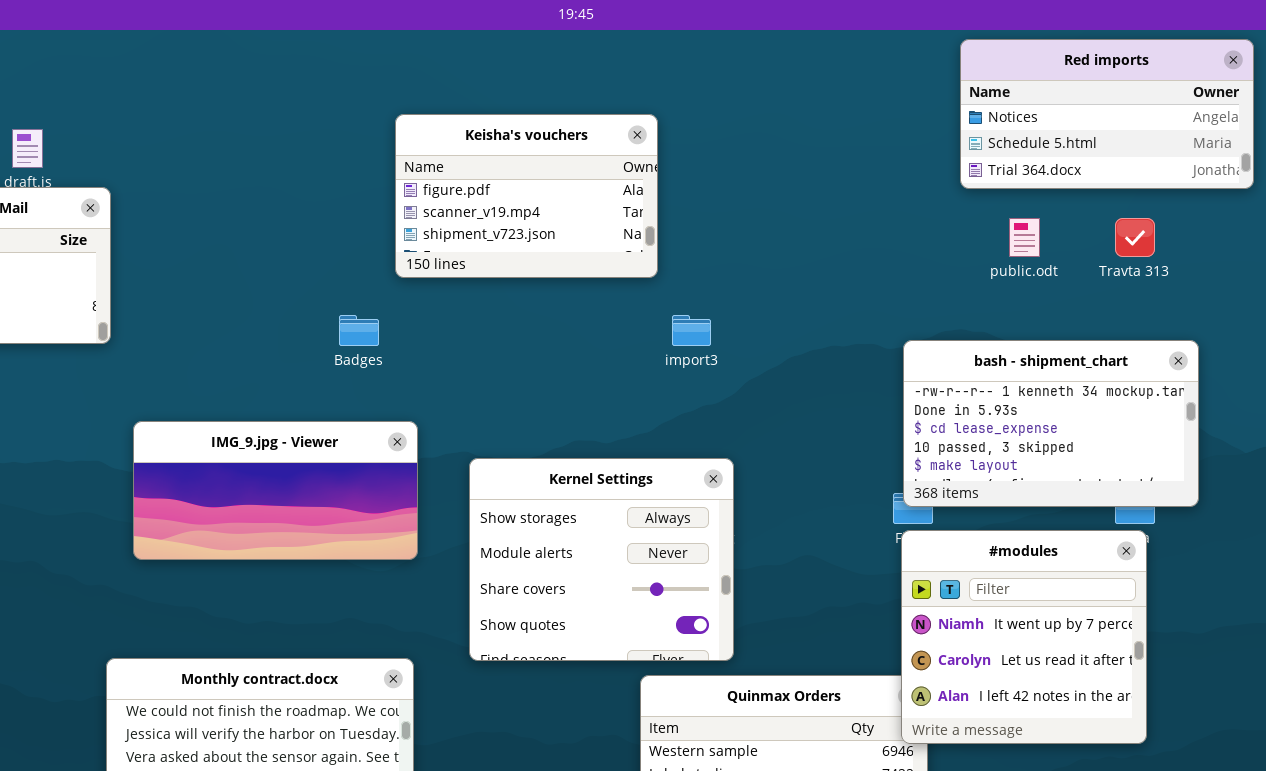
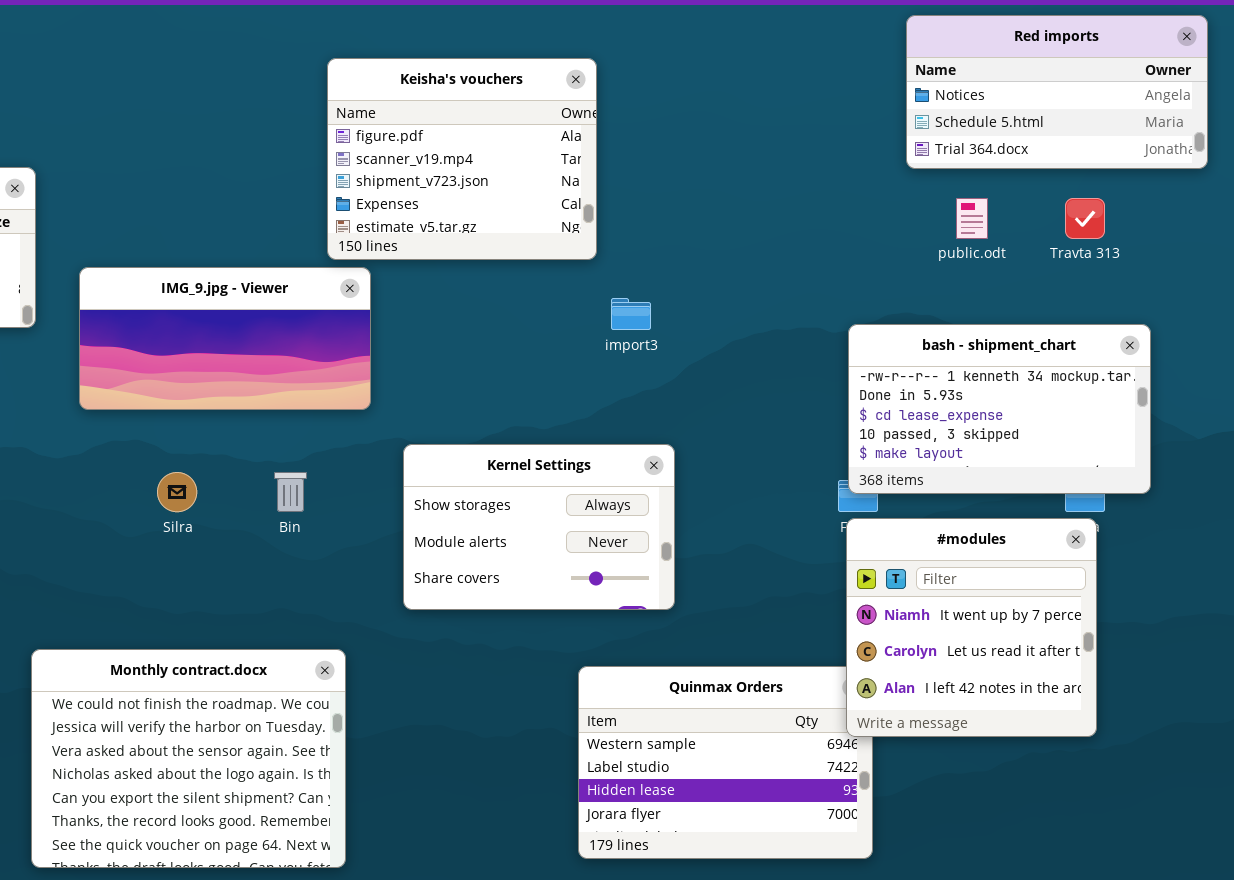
Keisha's vouchers: [395,114,658,278] -> [327,58,597,260], resized
IMG_9.jpg - Viewer: [133,421,418,560] -> [79,267,371,410], moved
Kernel Settings: [469,458,734,661] -> [403,444,675,610], resized

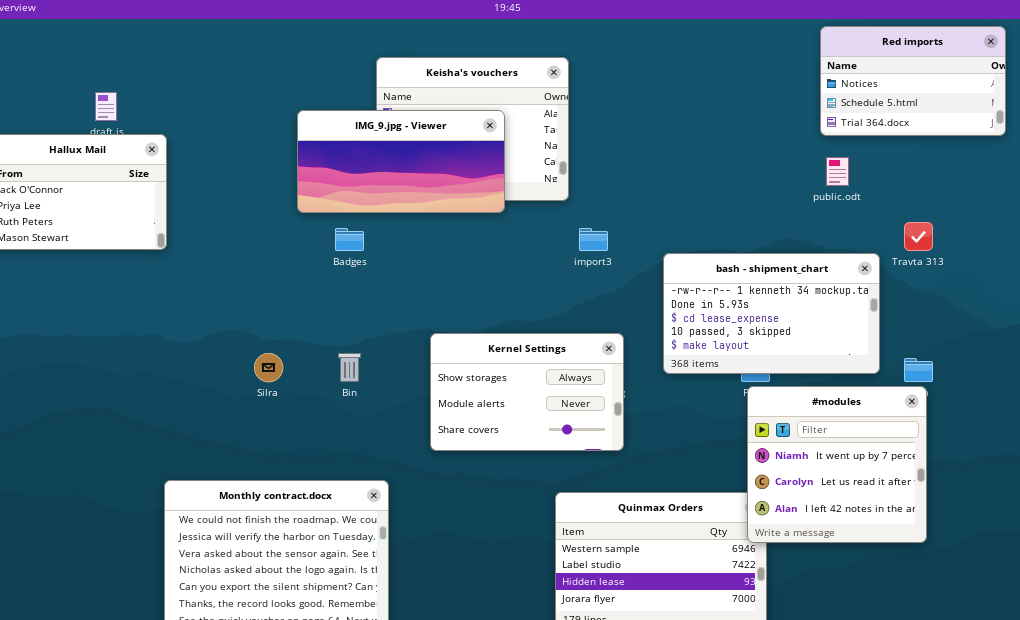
Red imports: [906,15,1208,169] -> [820,26,1006,136], resized
Travta 313: [1065,198,1105,239] -> [904,222,933,251], moved
IMG_9.jpg - Viewer: [79,267,371,410] -> [297,110,505,213], moved
bash - shipment_chart: [848,324,1151,494] -> [663,253,880,374], moved

